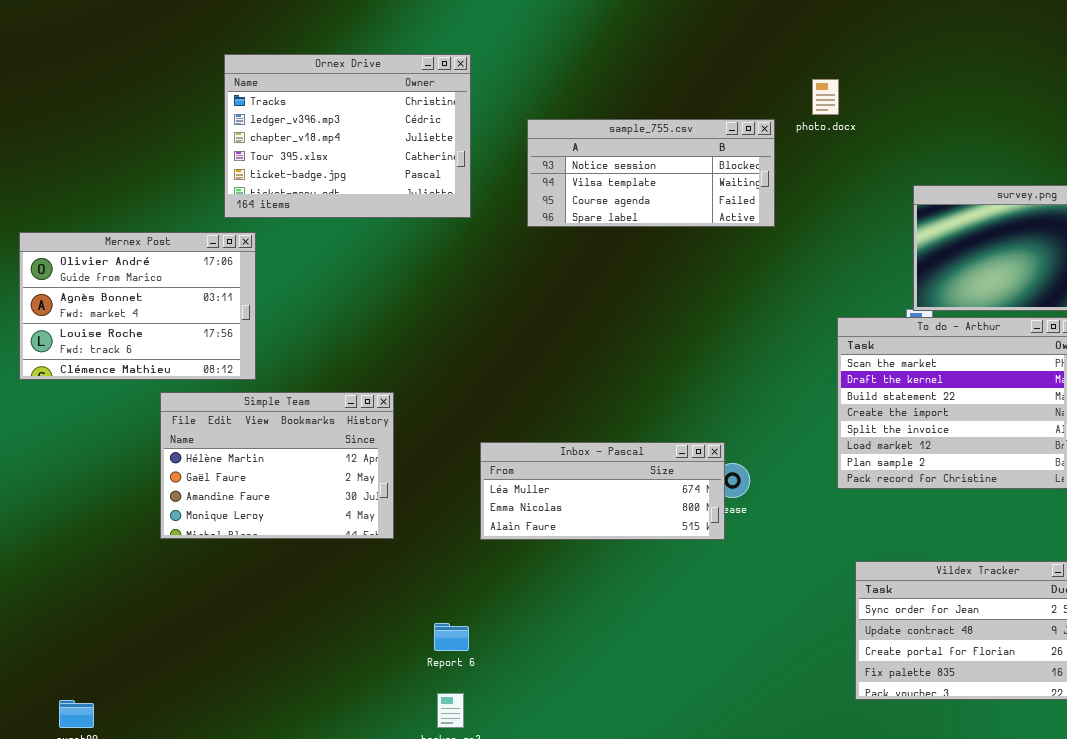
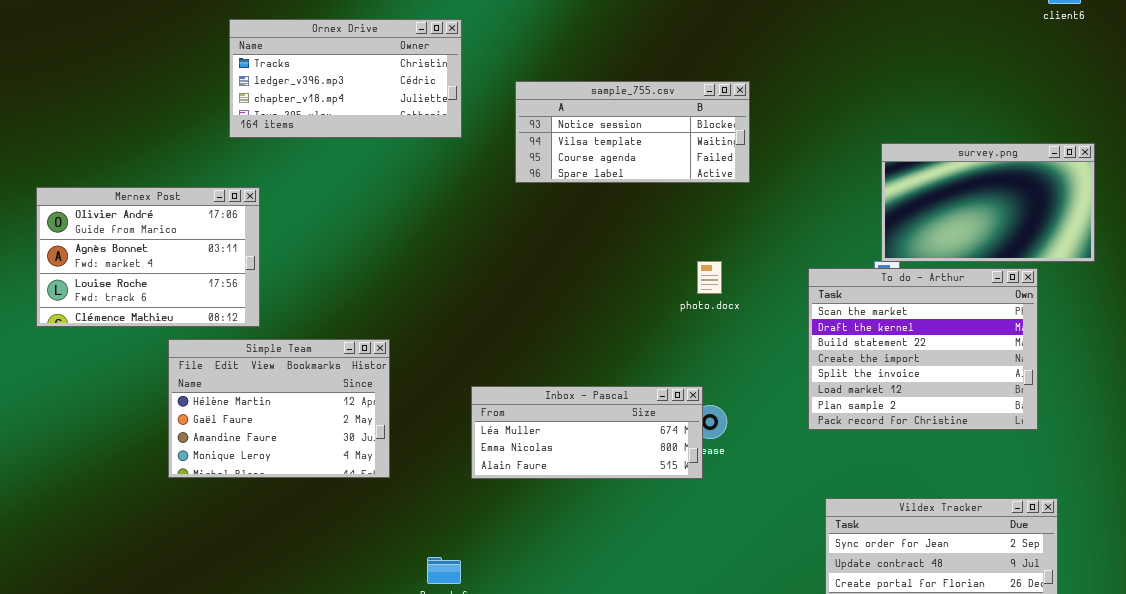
Ornex Drive: [224,54,471,218] -> [229,19,462,138], resized
photo.docx: [812,79,839,115] -> [697,261,722,294], moved

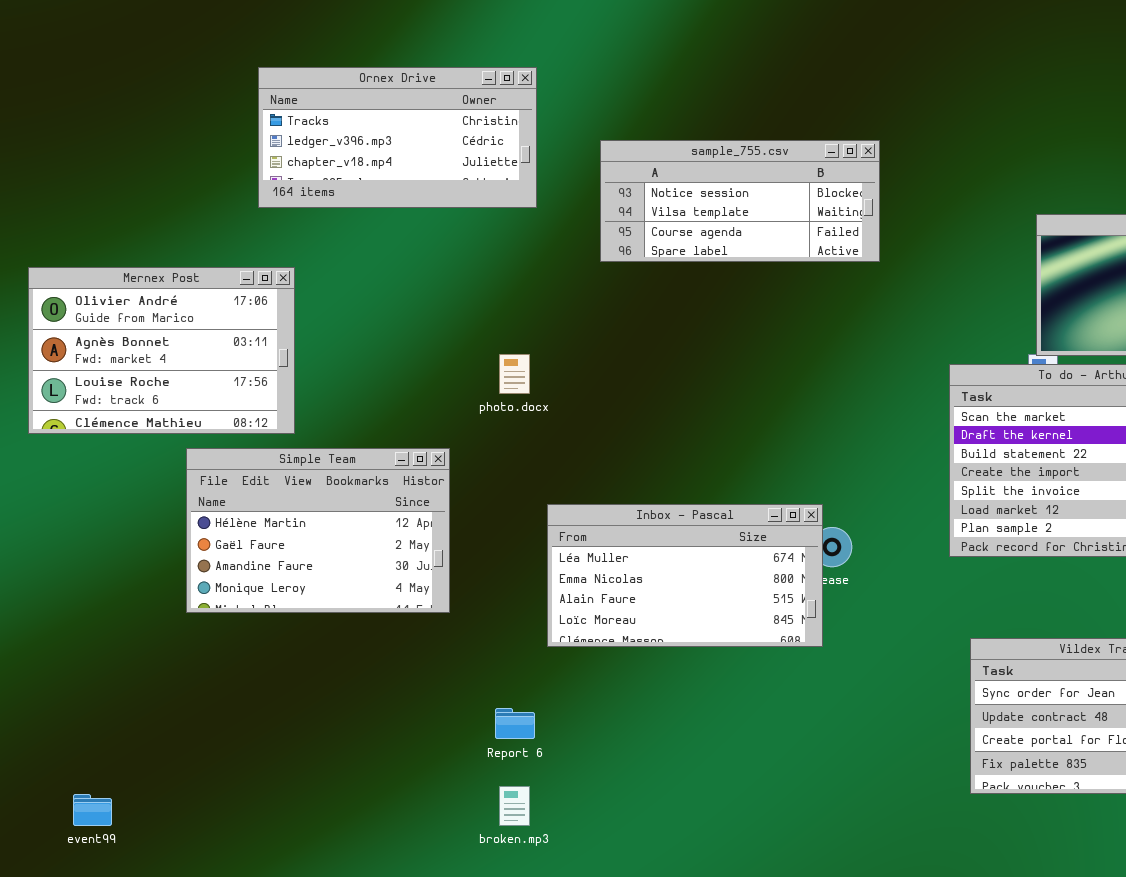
photo.docx: [697,261,722,294] -> [499,354,530,394], moved
Inbox - Pascal: [471,386,703,479] -> [547,504,823,647], resized

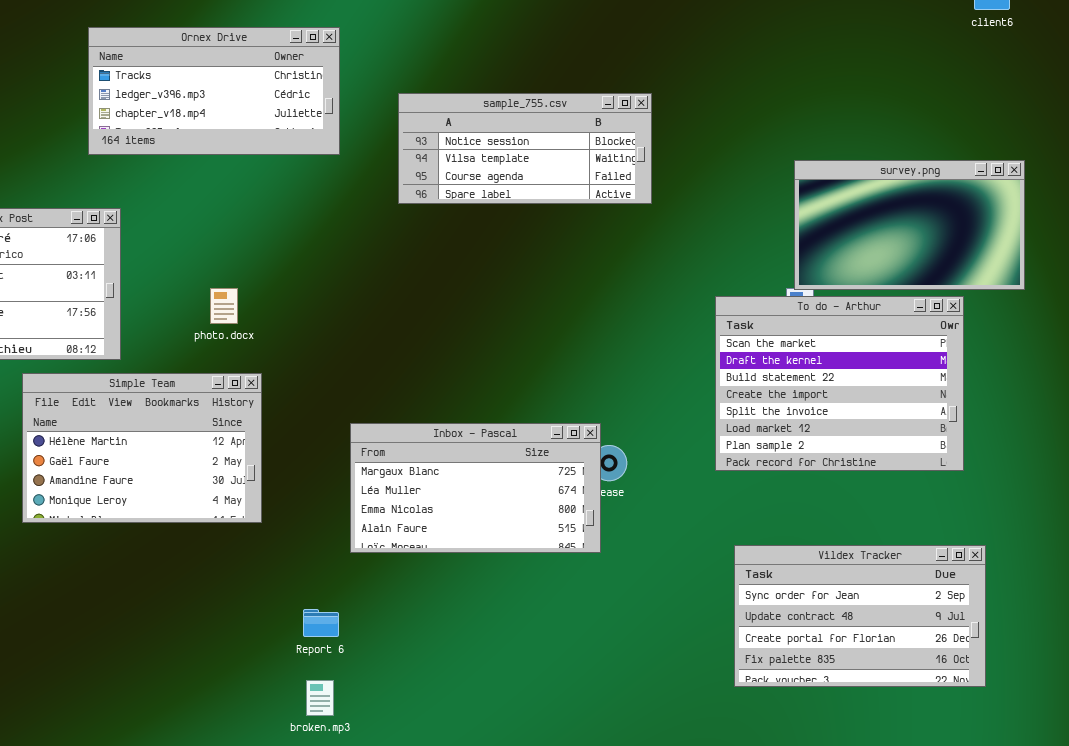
photo.docx: [499,354,530,394] -> [210,288,238,324], moved
Inbox - Pascal: [547,504,823,647] -> [350,423,601,553], scrolled up 1 row

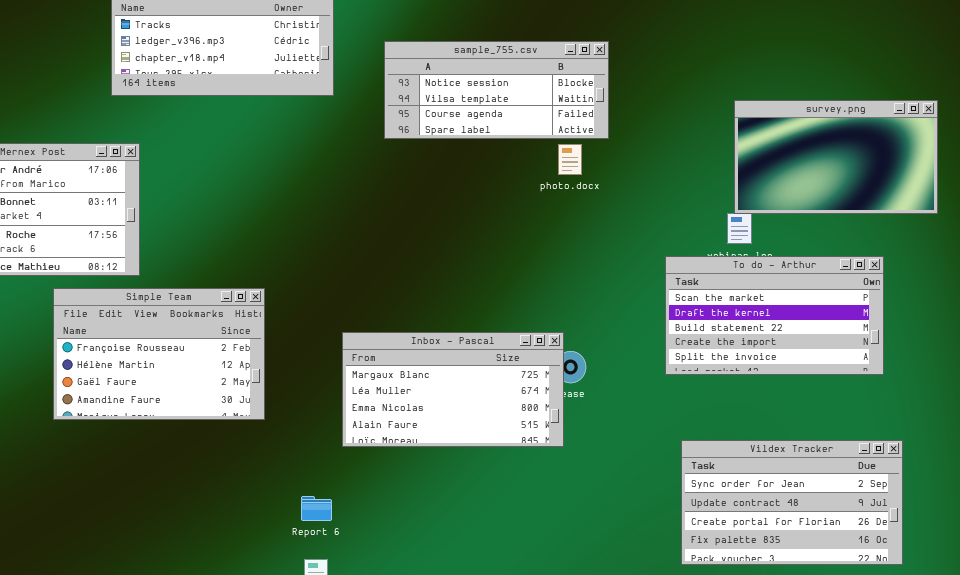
photo.docx: [210,288,238,324] -> [558,144,582,175], moved
To do - Arthur: [715,296,964,471] -> [665,256,884,375], resized
Simple Team: [22,373,262,523] -> [53,288,265,420], scrolled up 1 row

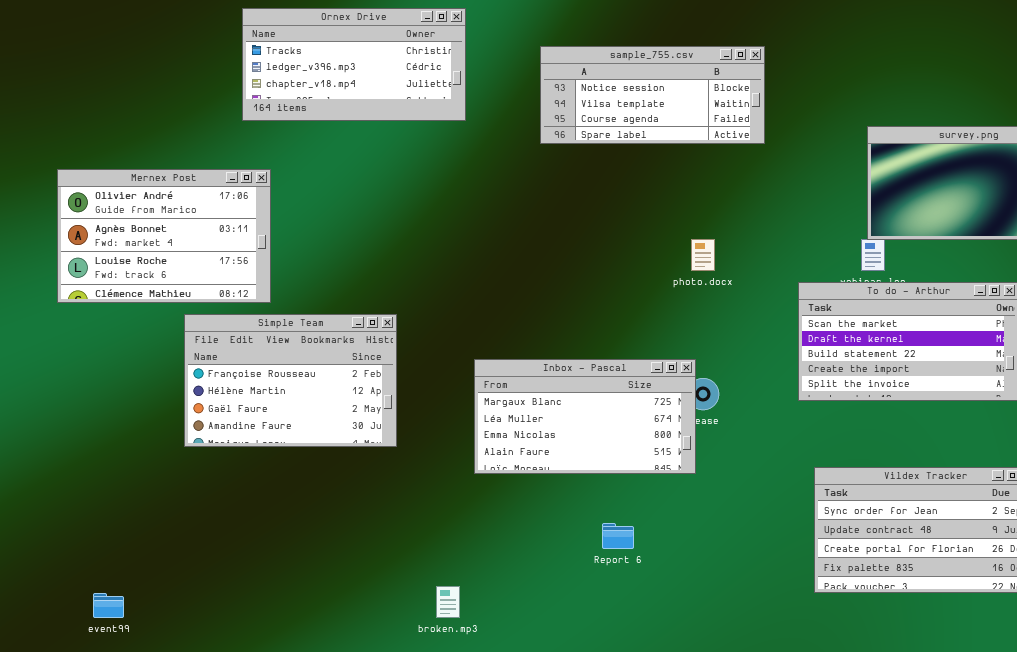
sample_755.csv: [384,41,609,139] -> [540,46,765,144], moved
photo.docx: [558,144,582,175] -> [691,239,715,271], moved
Report 6: [301,496,332,521] -> [602,523,634,549], moved

